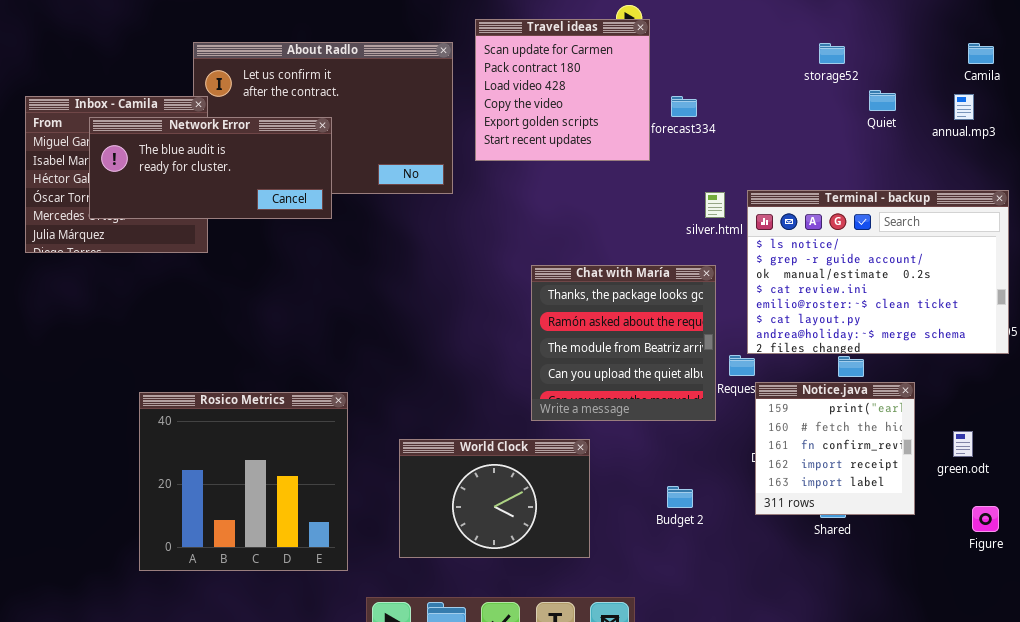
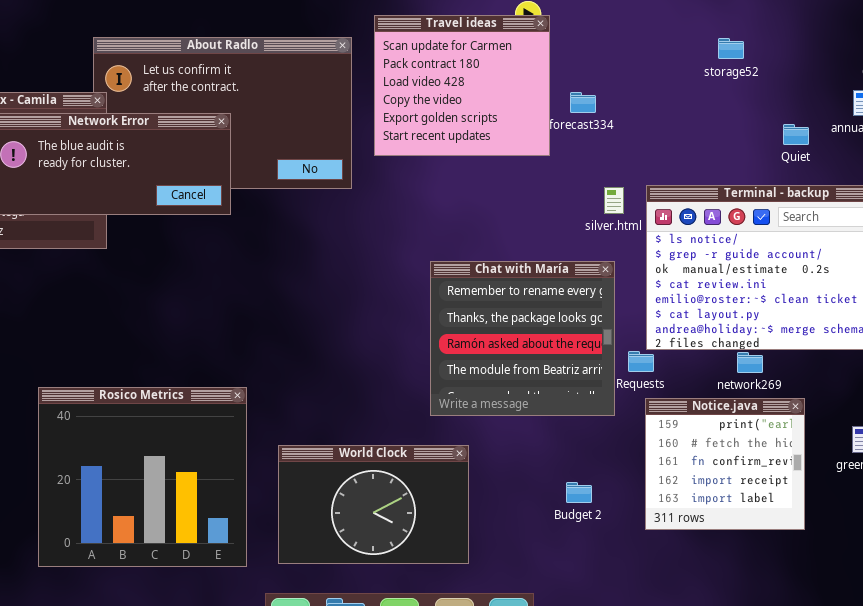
Quiet: [869,90,896,111] -> [783,124,809,145], moved
Chat with María: [531,265,716,421] -> [430,261,615,416], scrolled up 1 row
Notice.java: [755,382,915,515] -> [645,398,805,530], moved
World Clock: [399,439,590,558] -> [278,445,469,564], moved

